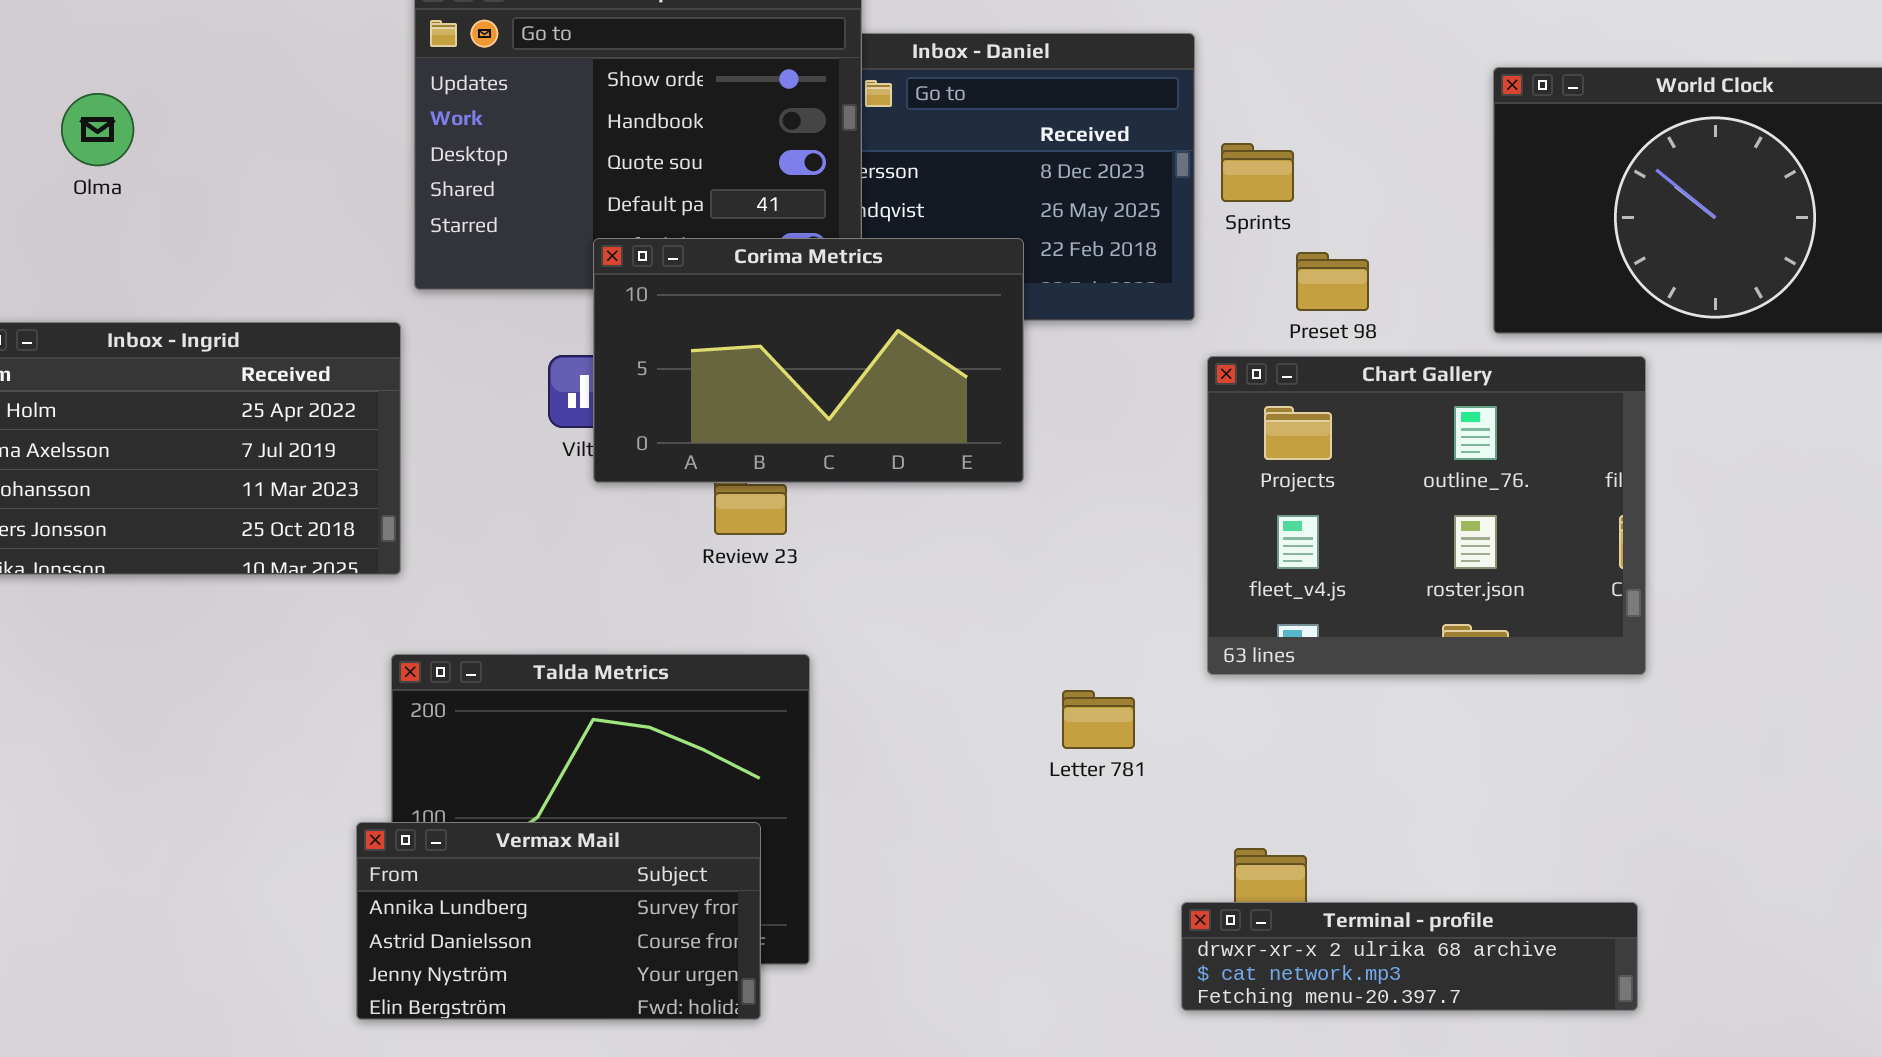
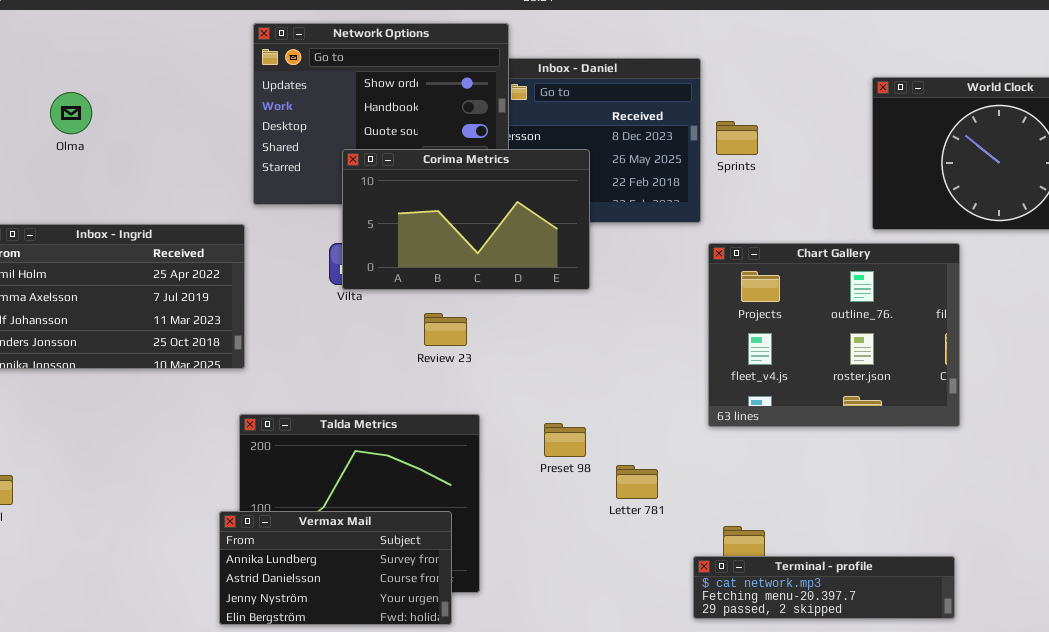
Corima Metrics: [593,238,1024,483] -> [342,149,590,290], moved
Preset 98: [1296,252,1369,311] -> [544,423,586,457], moved
Letter 781: [1062,690,1135,749] -> [616,465,658,499], moved
Terminal - profile: [1181,902,1638,1011] -> [693,556,955,619], scrolled down 1 row

